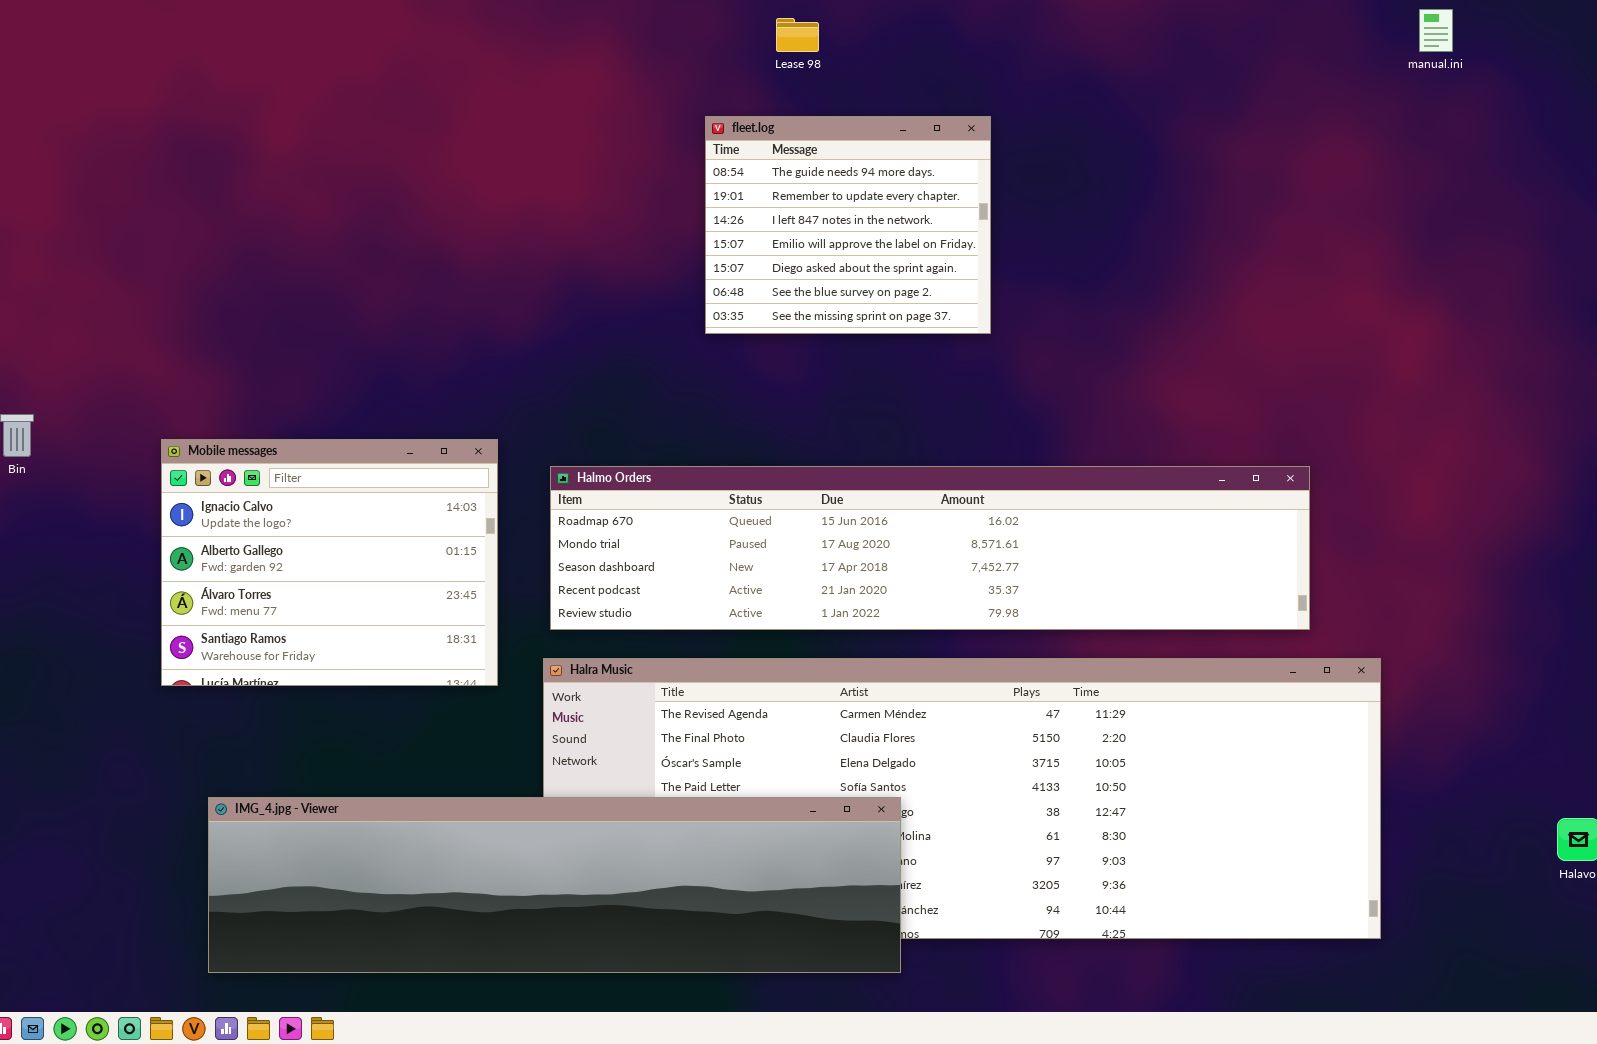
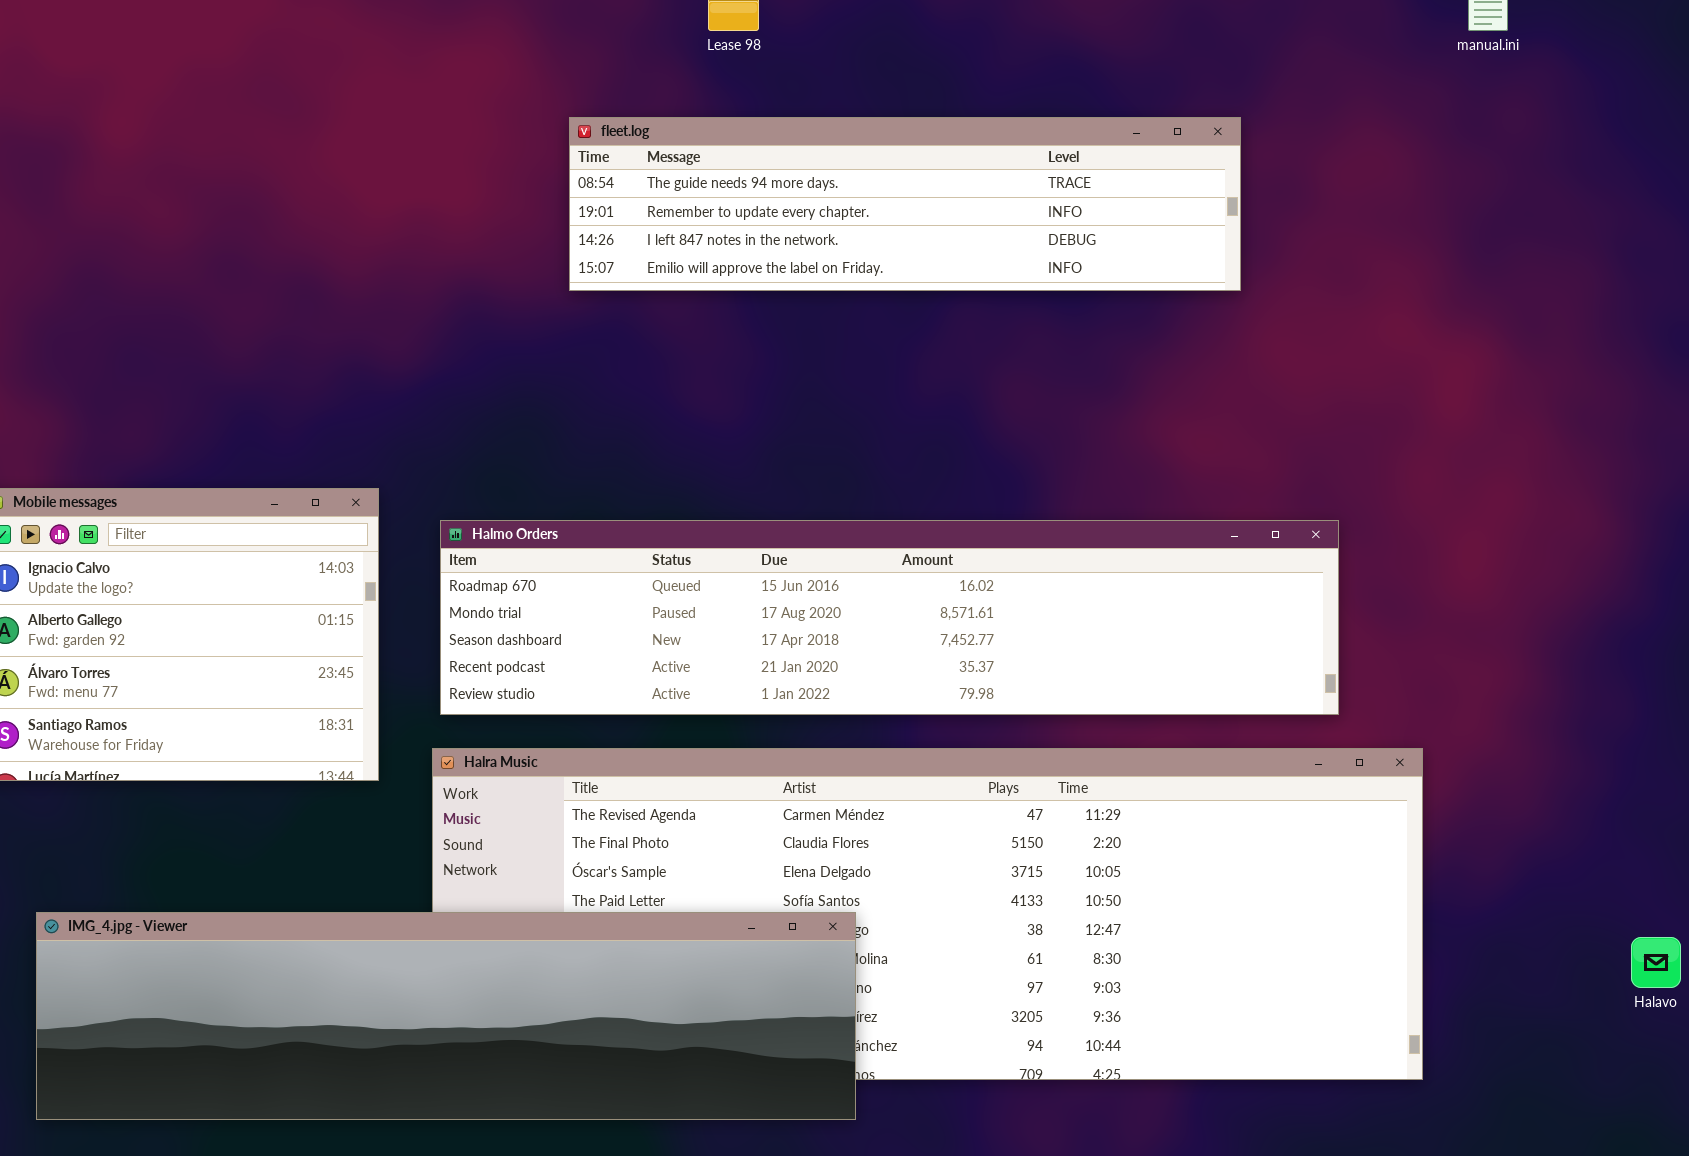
fleet.log: [705,116,991,334] -> [569,117,1241,291], moved, resized

